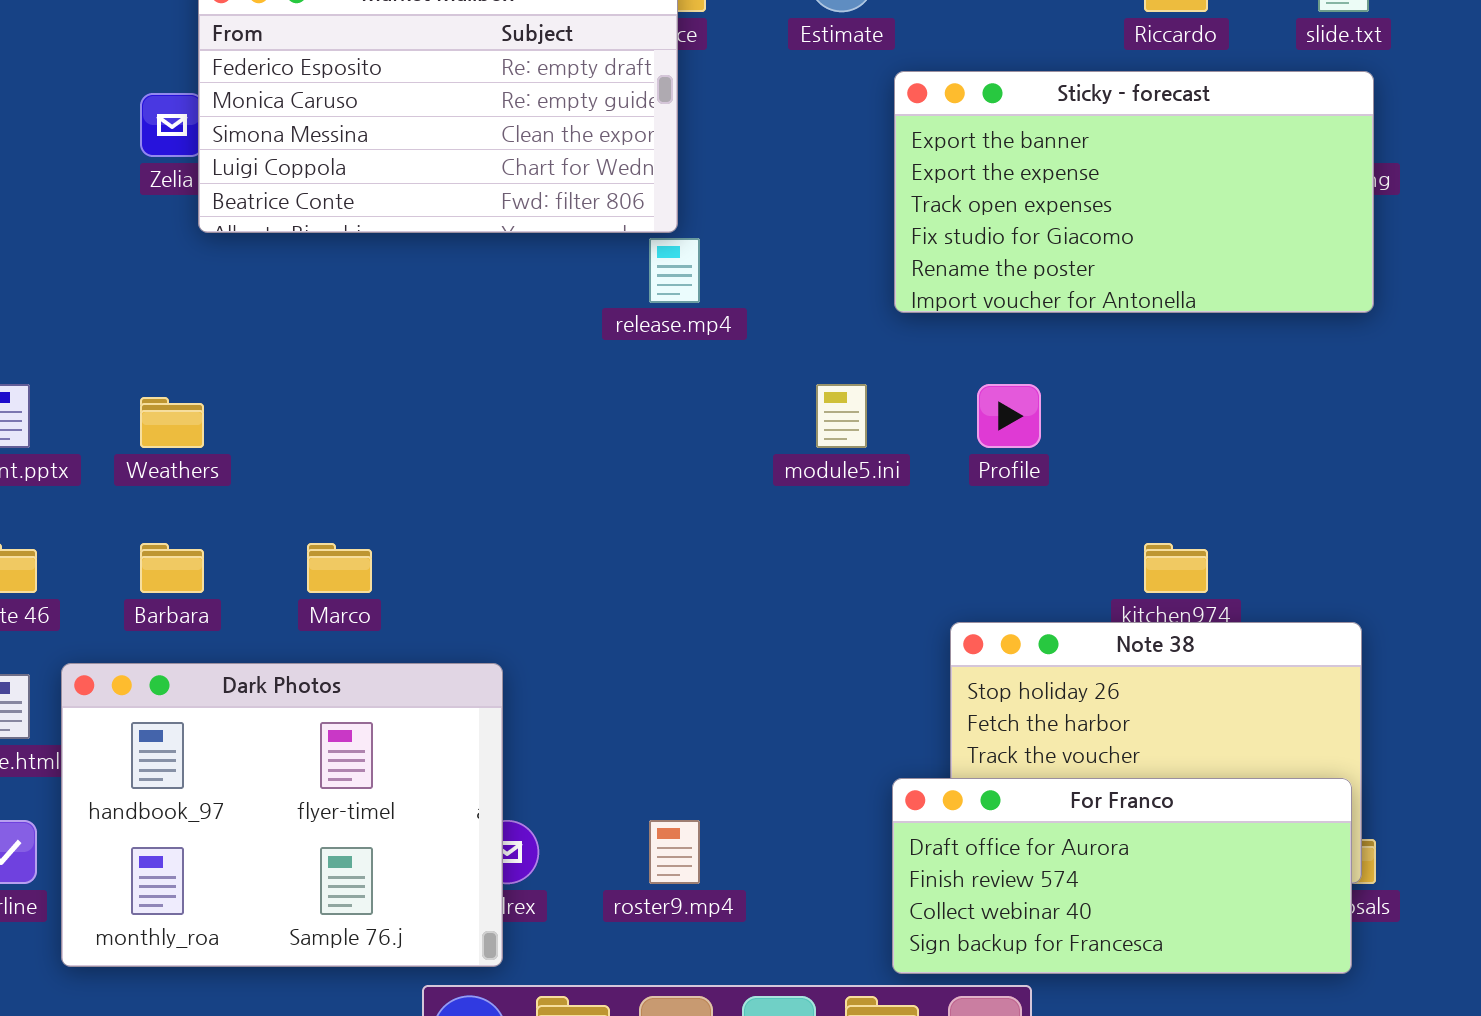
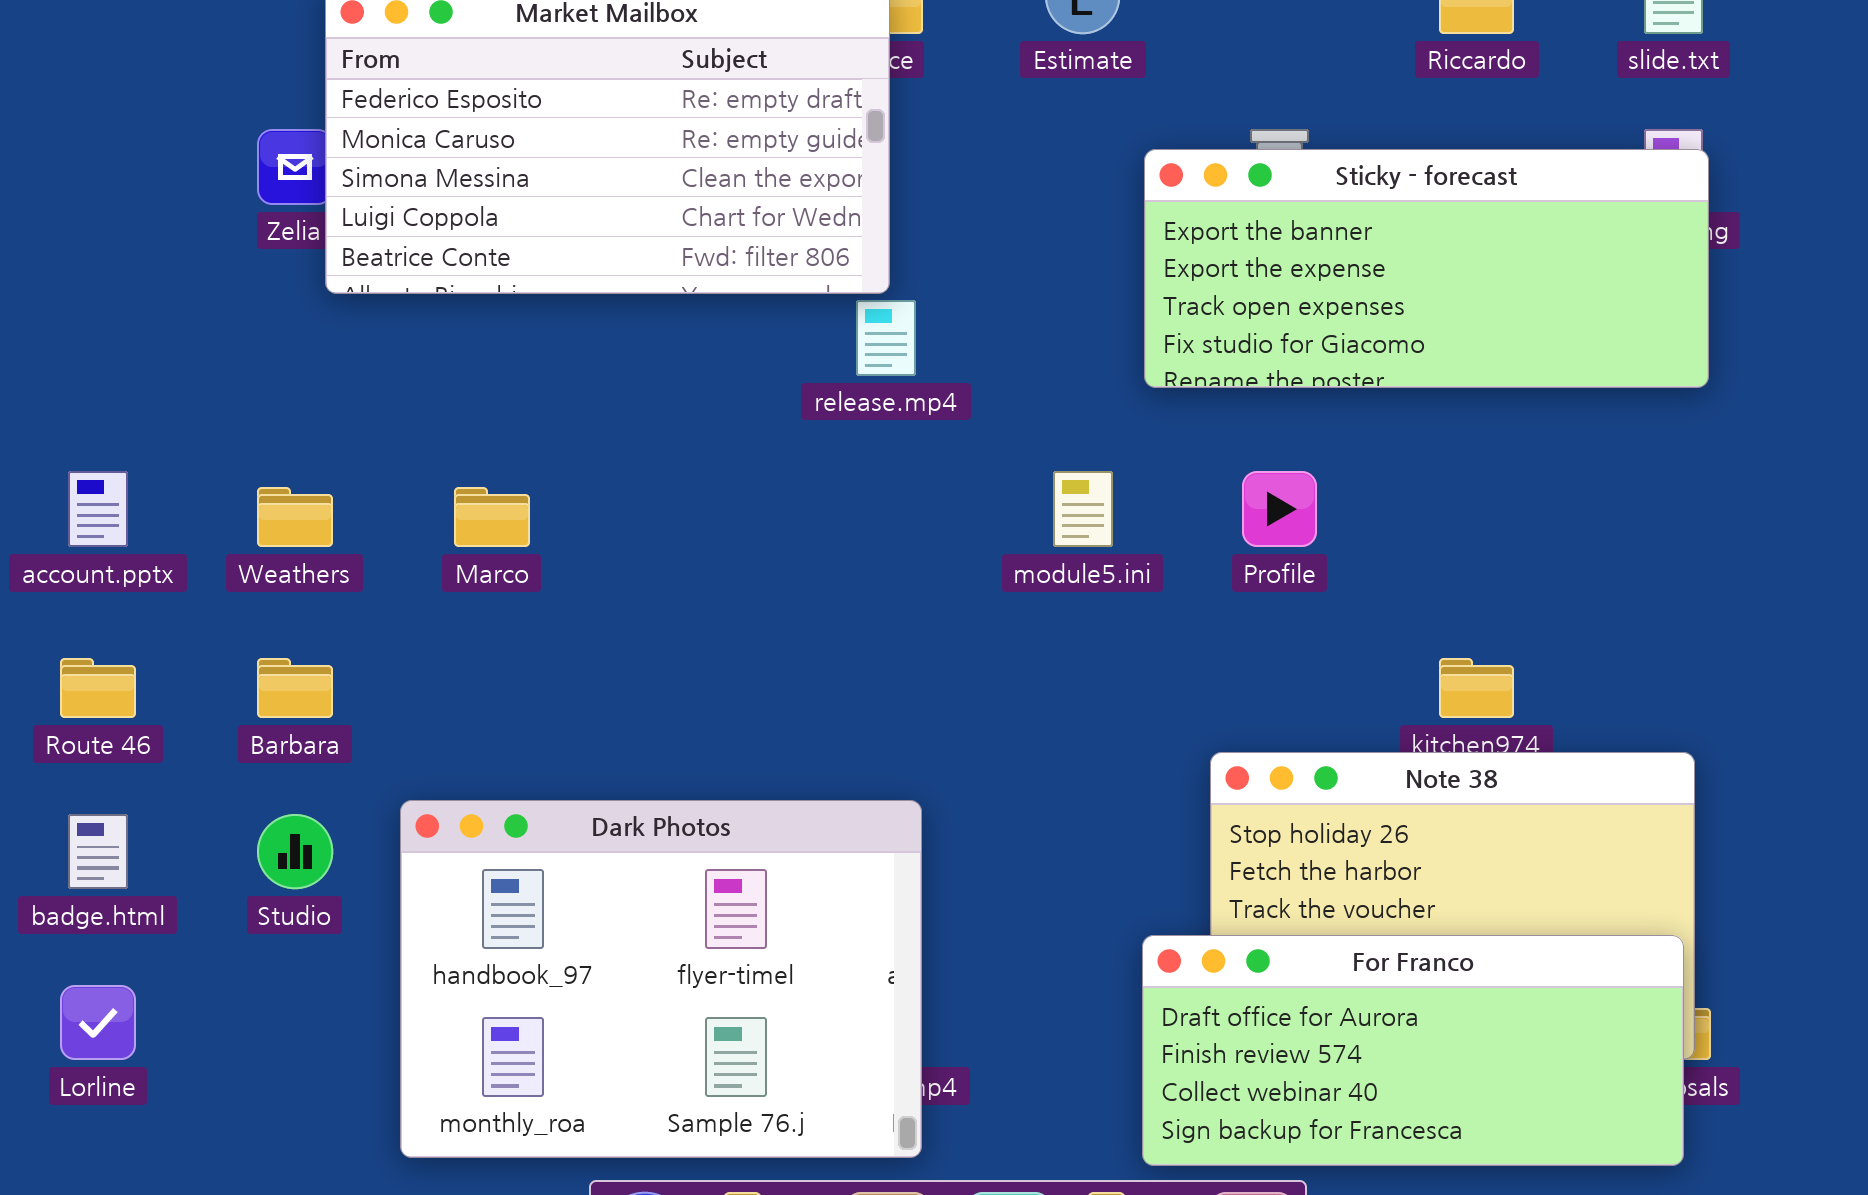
Sticky - forecast: [894,71,1374,313] -> [1144,149,1709,388], resized
Marco: [307,543,372,593] -> [454,487,530,547], moved
Dark Photos: [61,663,503,967] -> [400,800,922,1158], moved

